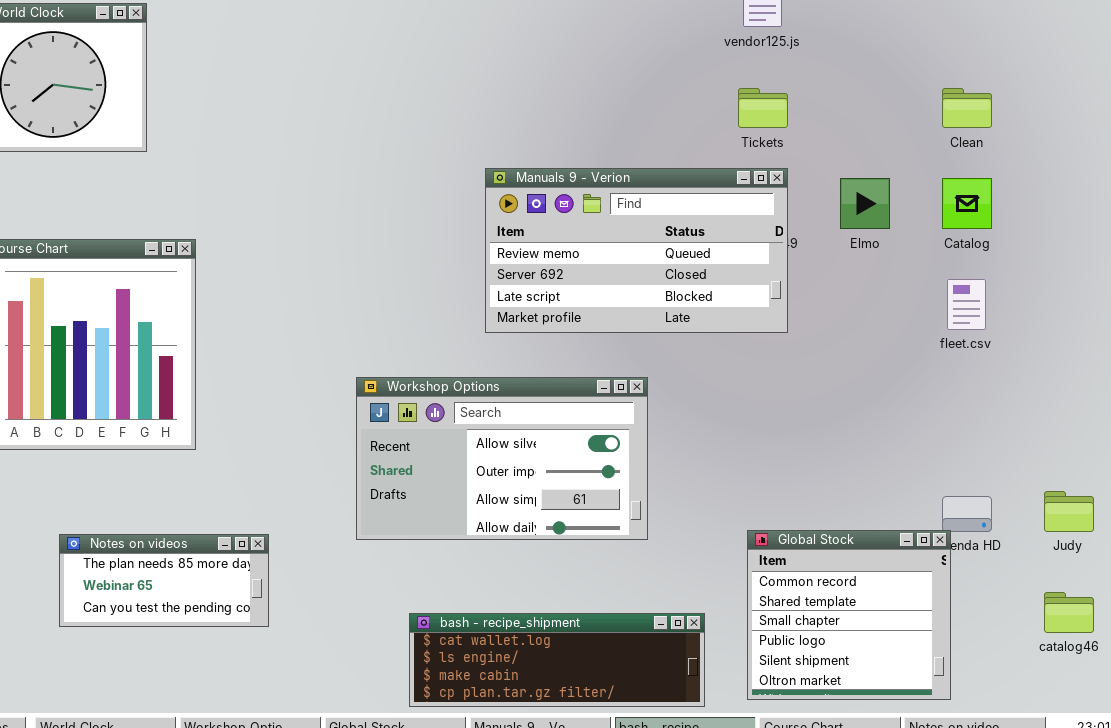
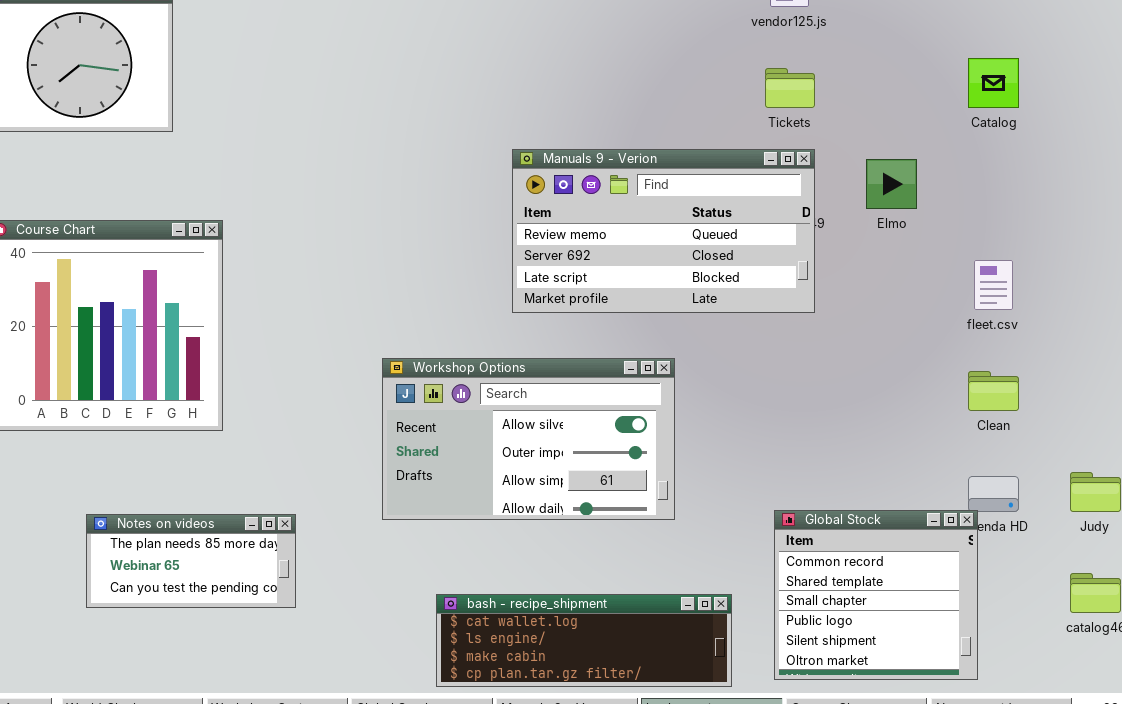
Clean: [942,88,992,128] -> [968,371,1019,411], moved
Catalog: [942,178,992,229] -> [968,58,1019,108], moved

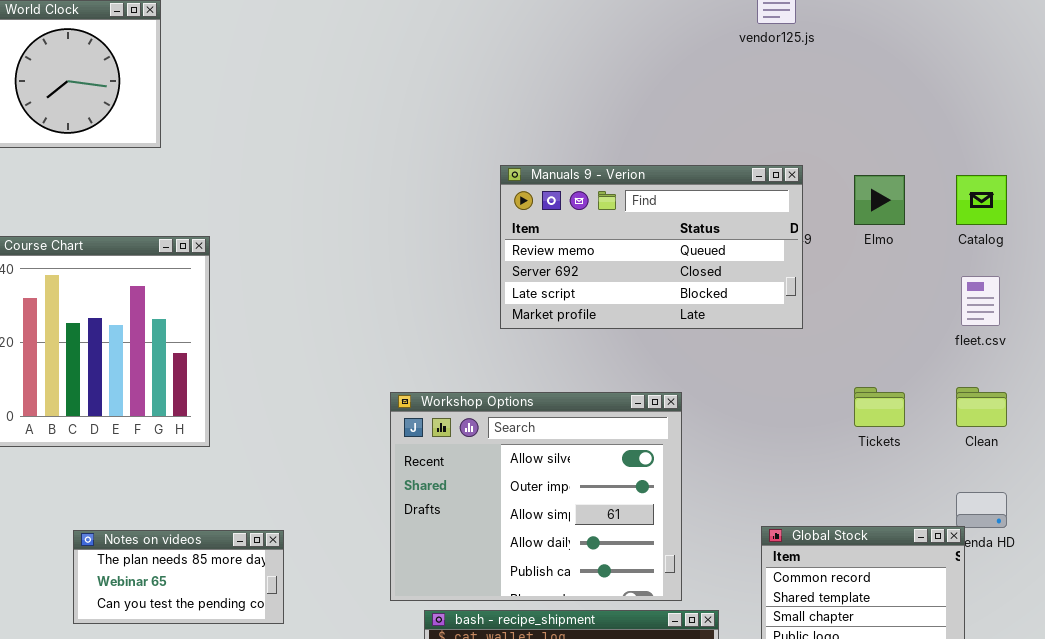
Catalog: [968,58,1019,108] -> [956,175,1007,225], moved
Tickets: [765,68,815,108] -> [854,387,905,427], moved
Workshop Options: [382,358,675,520] -> [390,392,682,601], moved, resized

